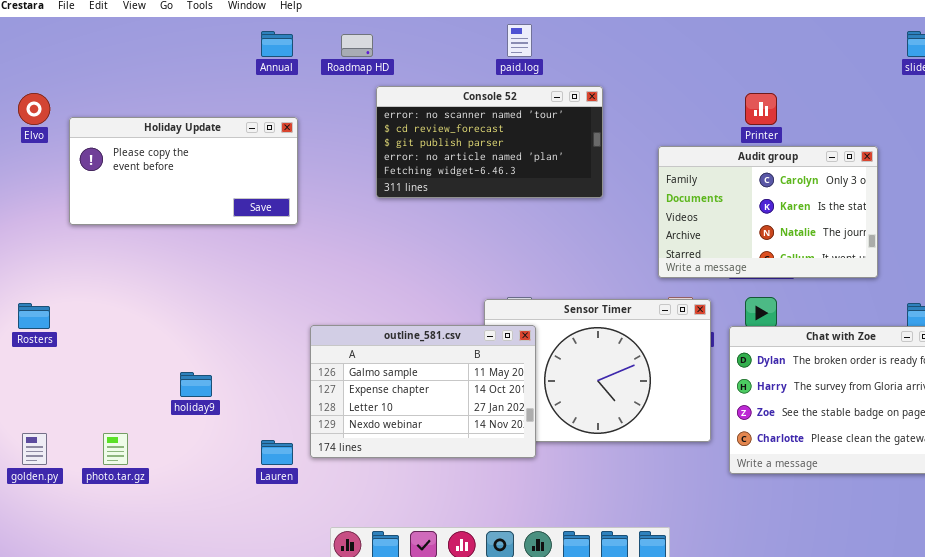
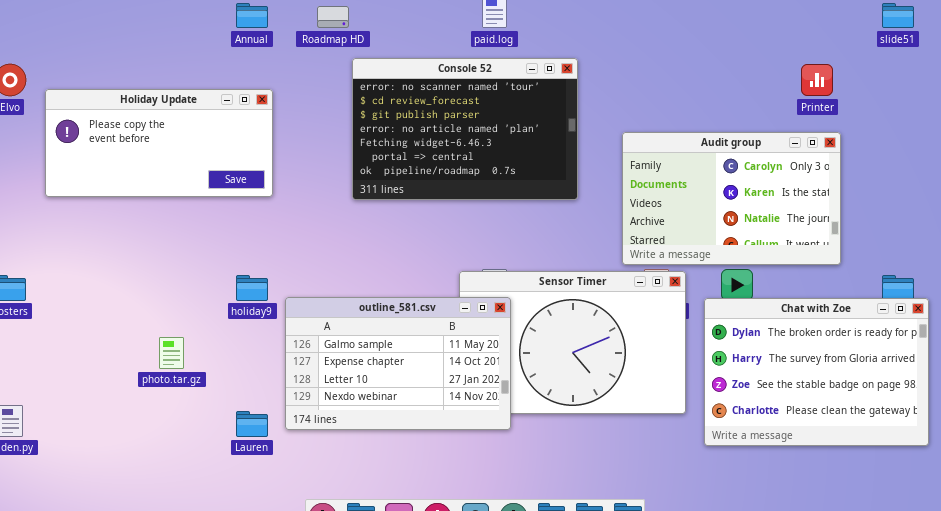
Console 52: [376,86,603,198] -> [352,58,578,200], resized
Printer: [745,93,777,125] -> [801,64,833,96], moved
Audit group: [658,146,878,278] -> [622,132,841,265], moved
holiday9: [180,372,212,397] -> [236,275,268,301], moved
photo.tar.gz: [103,433,128,465] -> [159,337,184,369], moved

